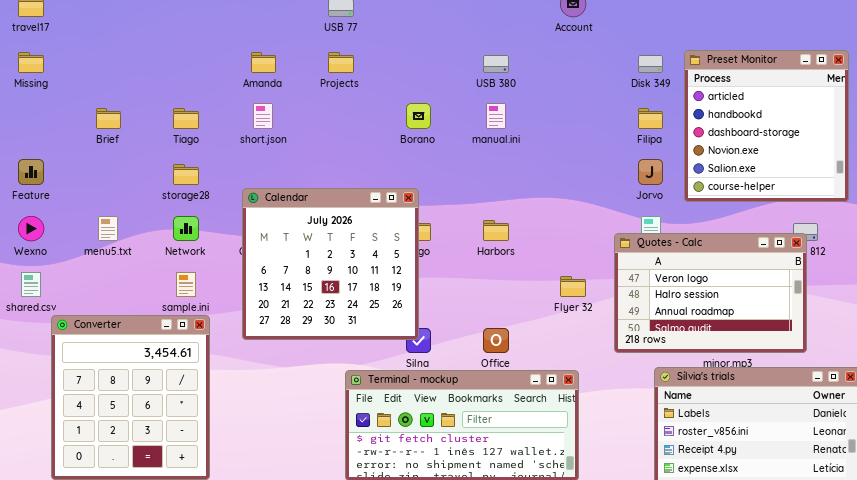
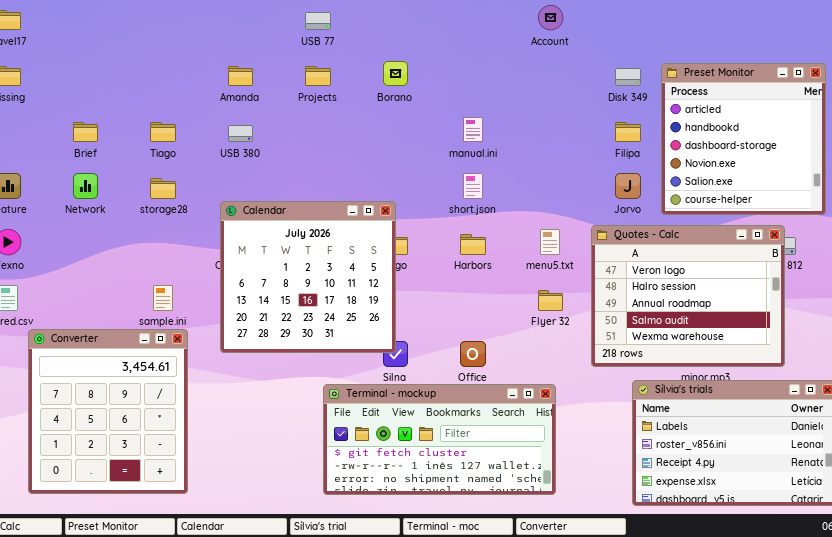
USB 380: [483,55,509,73] -> [228,125,253,142], moved
short.json: [253,103,273,129] -> [463,173,483,199], moved
Borano: [406,103,431,129] -> [383,61,408,86], moved
menu5.txt: [98,216,118,241] -> [540,229,560,255], moved
Network: [173,216,199,241] -> [73,173,98,199], moved
Quotes - Calc: [614,233,807,353] -> [591,225,785,367], resized

